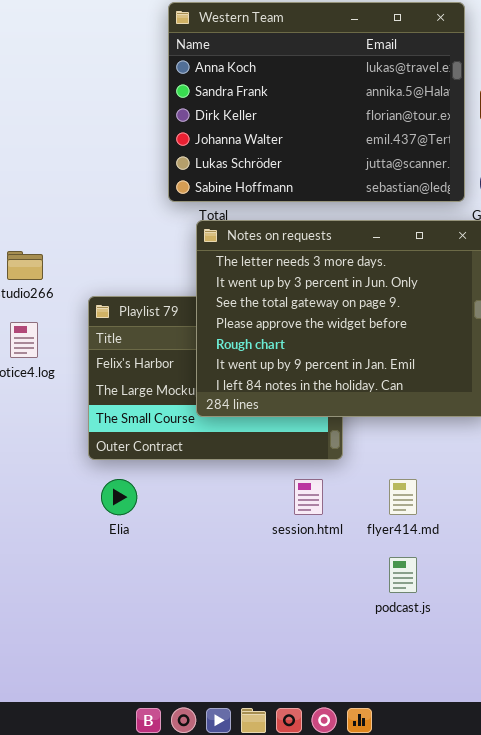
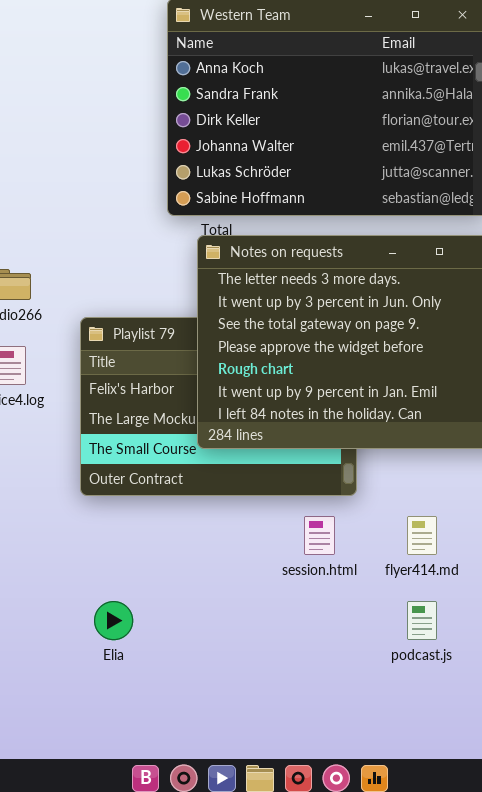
Elia: [101,479,137,515] -> [94,601,133,640], moved

